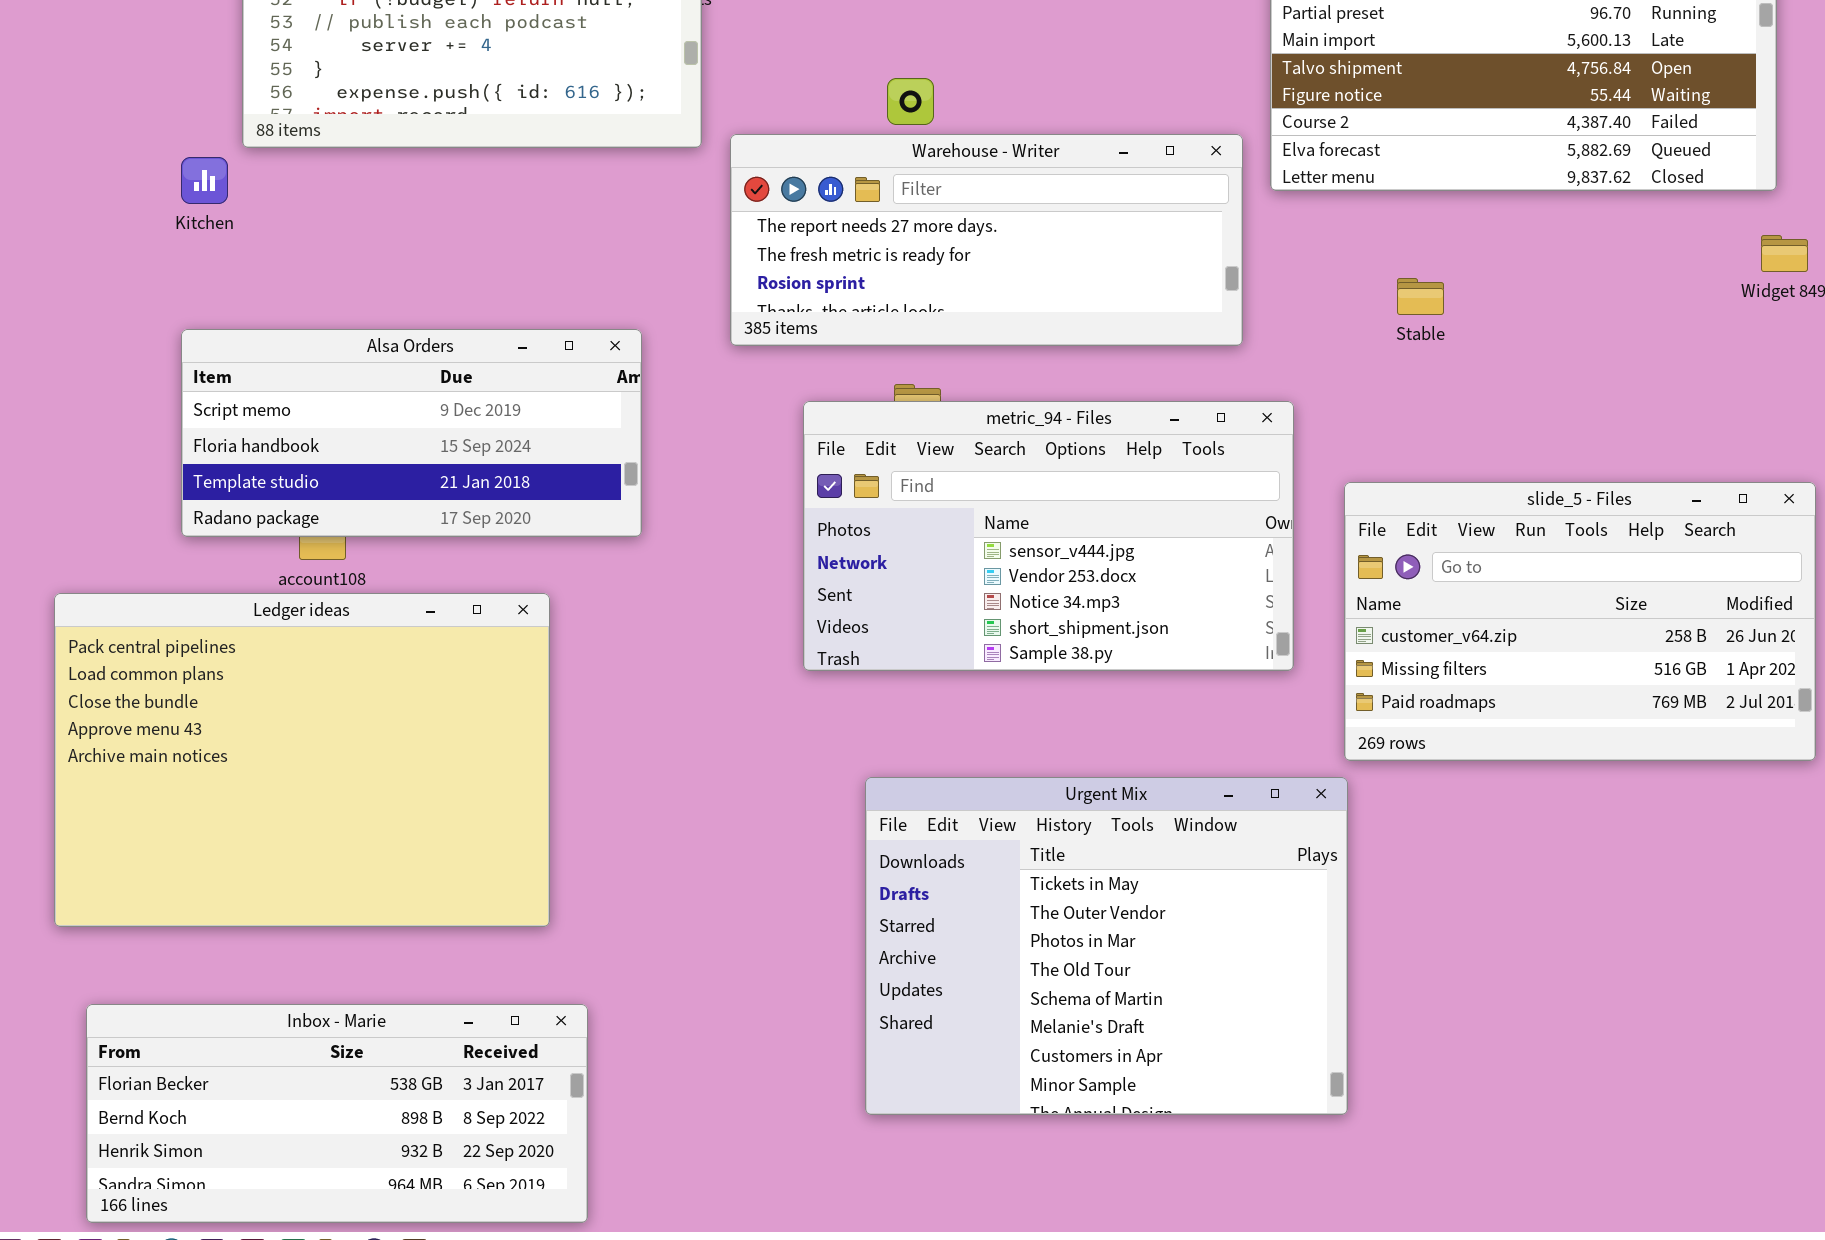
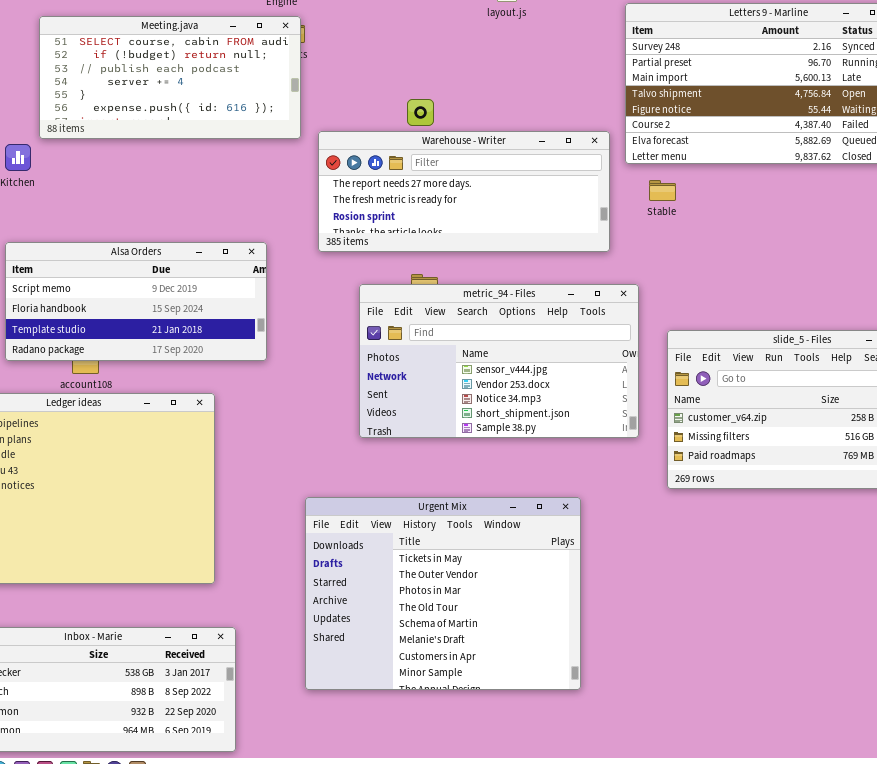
Stable: [1397,278,1444,315] -> [649,180,676,201], moved
Urgent Mix: [865,777,1348,1115] -> [305,497,581,690], moved

